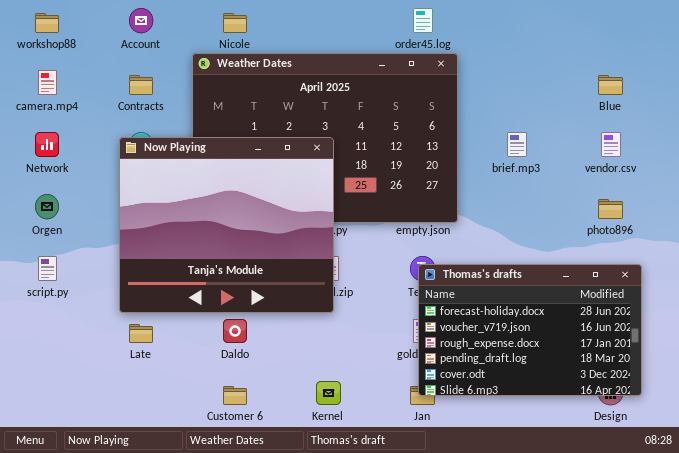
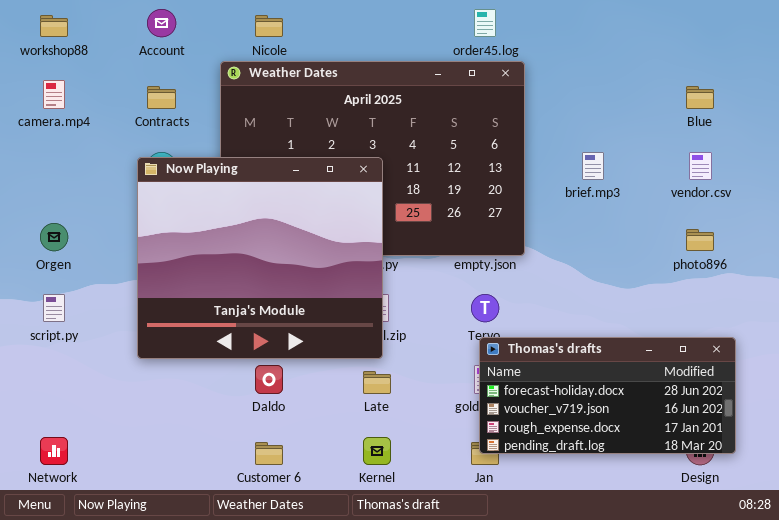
Network: [35,132,59,157] -> [40,437,68,465], moved
Thomas's drafts: [418,264,642,396] -> [479,337,736,454], resized
Late: [129,324,153,343] -> [363,371,391,394], moved

